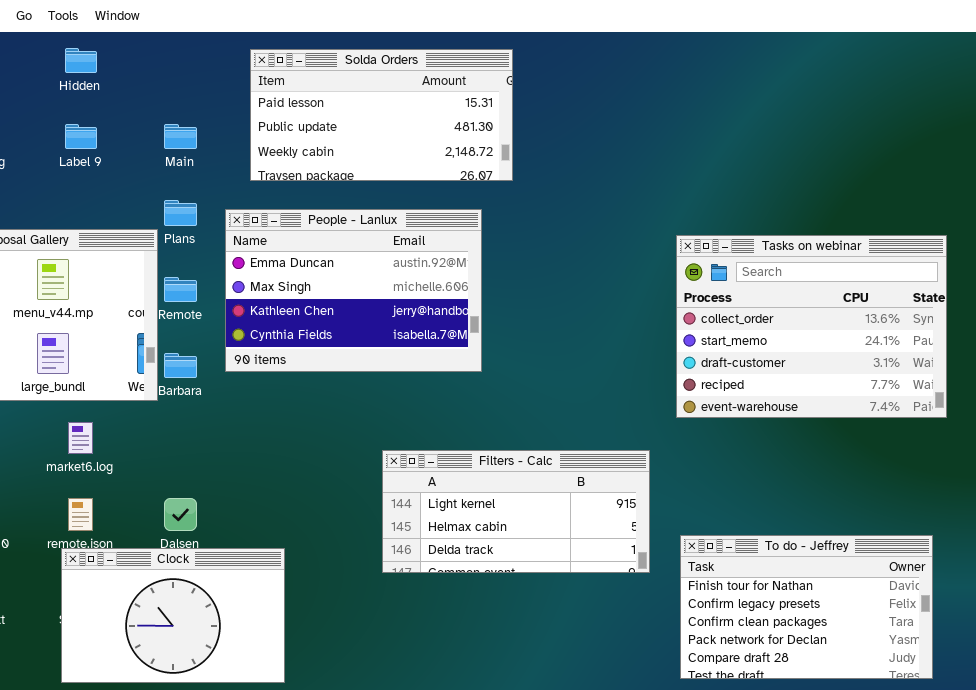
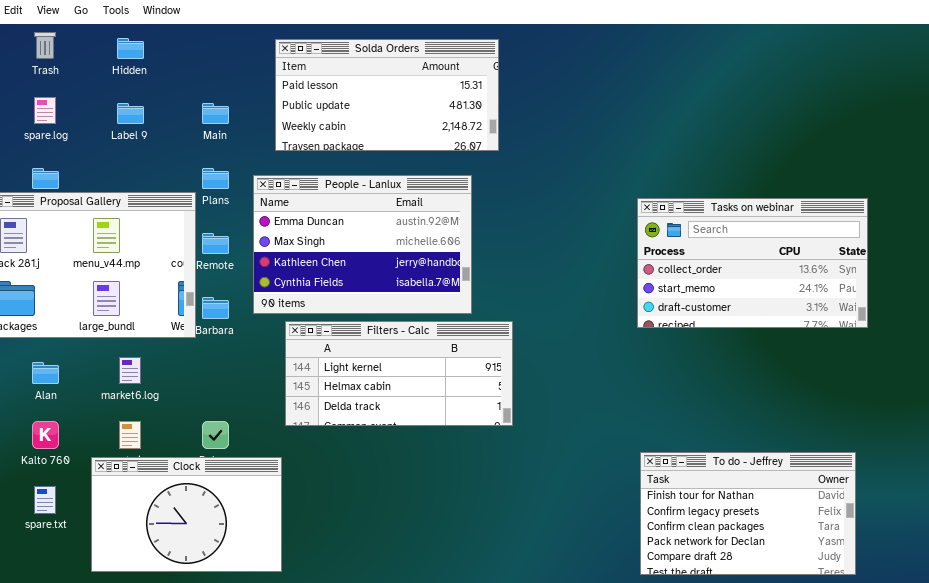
Tasks on webinar: [676,235,947,418] -> [637,198,868,328], resized
Filters - Calc: [382,450,650,573] -> [285,321,513,426], moved
Clock: [61,548,285,683] -> [91,457,282,572], moved

